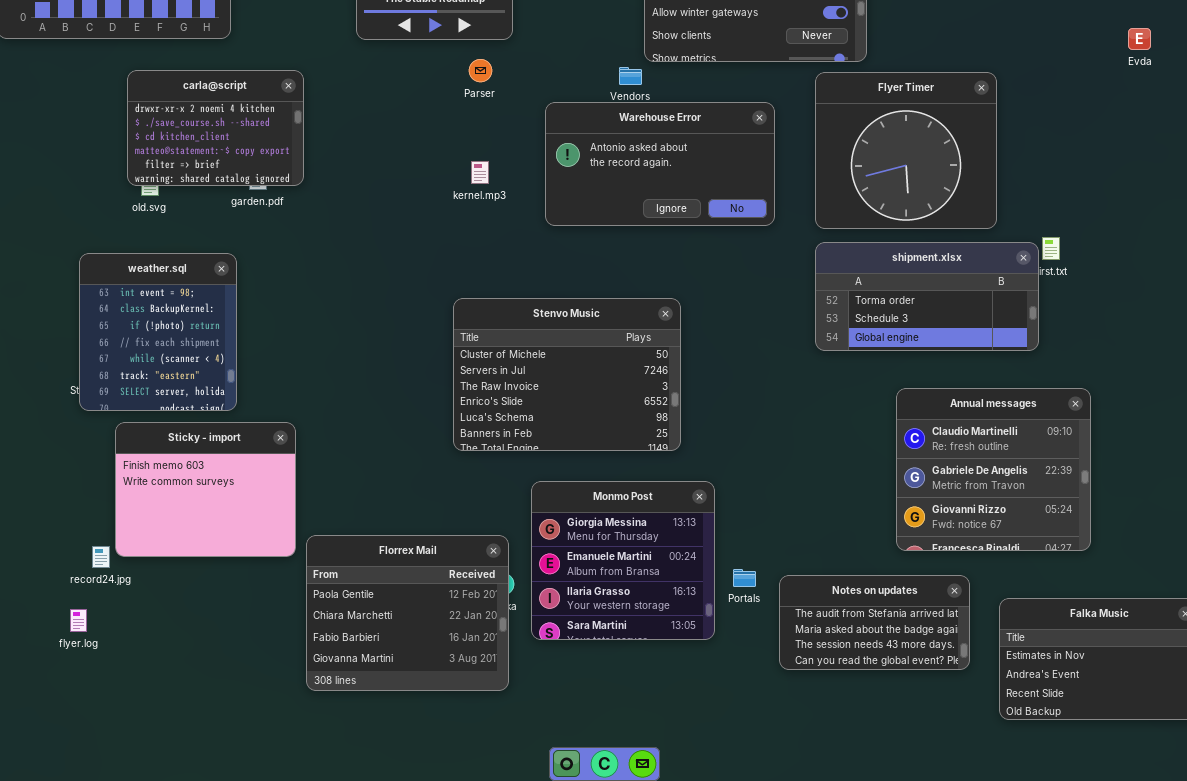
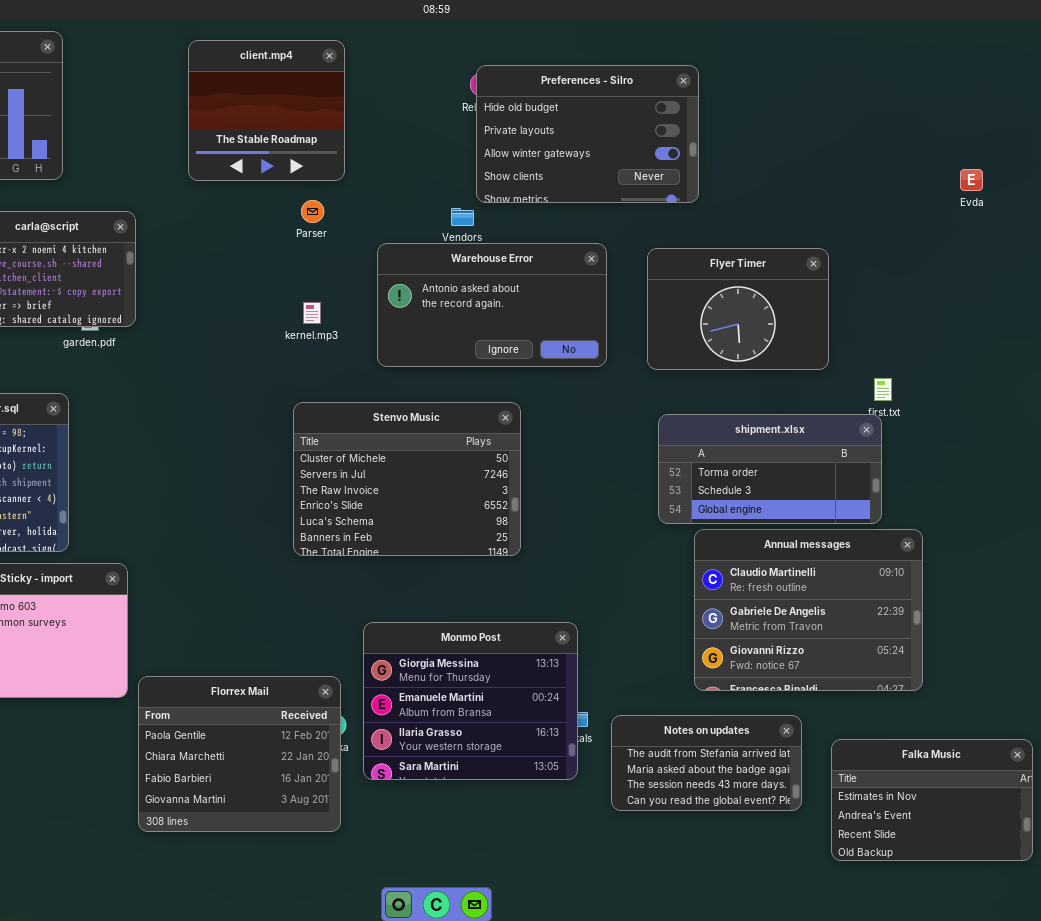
Flyer Timer: [815,72,997,229] -> [647,248,829,370], resized
shipment.xlsx: [815,242,1039,351] -> [658,414,882,524], moved
Stenvo Music: [453,298,681,451] -> [293,402,521,556], moved
Annual messages: [896,388,1091,551] -> [694,529,923,691], resized
Monmo Post: [531,481,715,640] -> [363,622,578,780], resized

